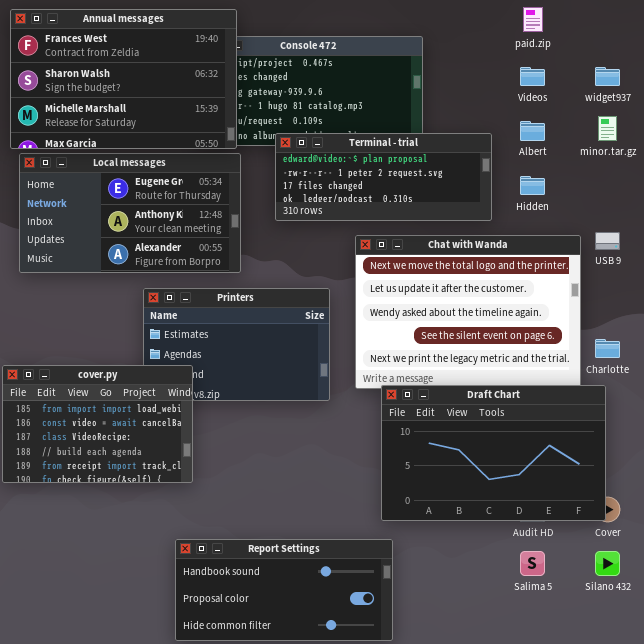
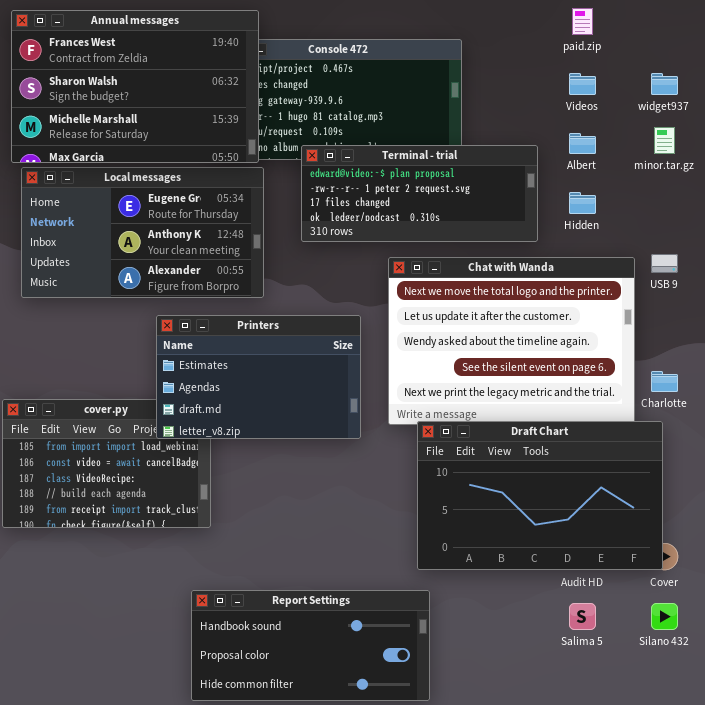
Printers: [143,288,330,401] -> [156,315,361,439], raised

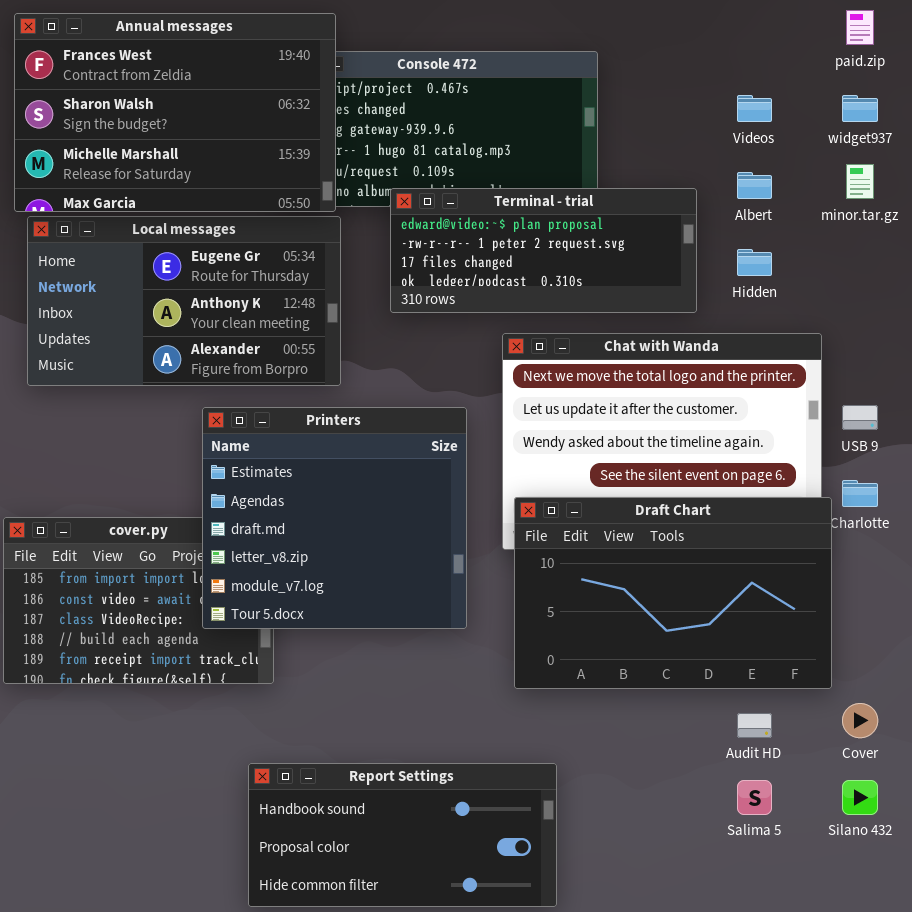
paid.zip: [572,8,593,35] -> [846,10,874,45], moved
USB 9: [651,254,678,273] -> [842,405,878,430], moved
Printers: [156,315,361,439] -> [202,407,467,629], resized
Draft Chart: [417,421,663,570] -> [514,497,832,689], moved

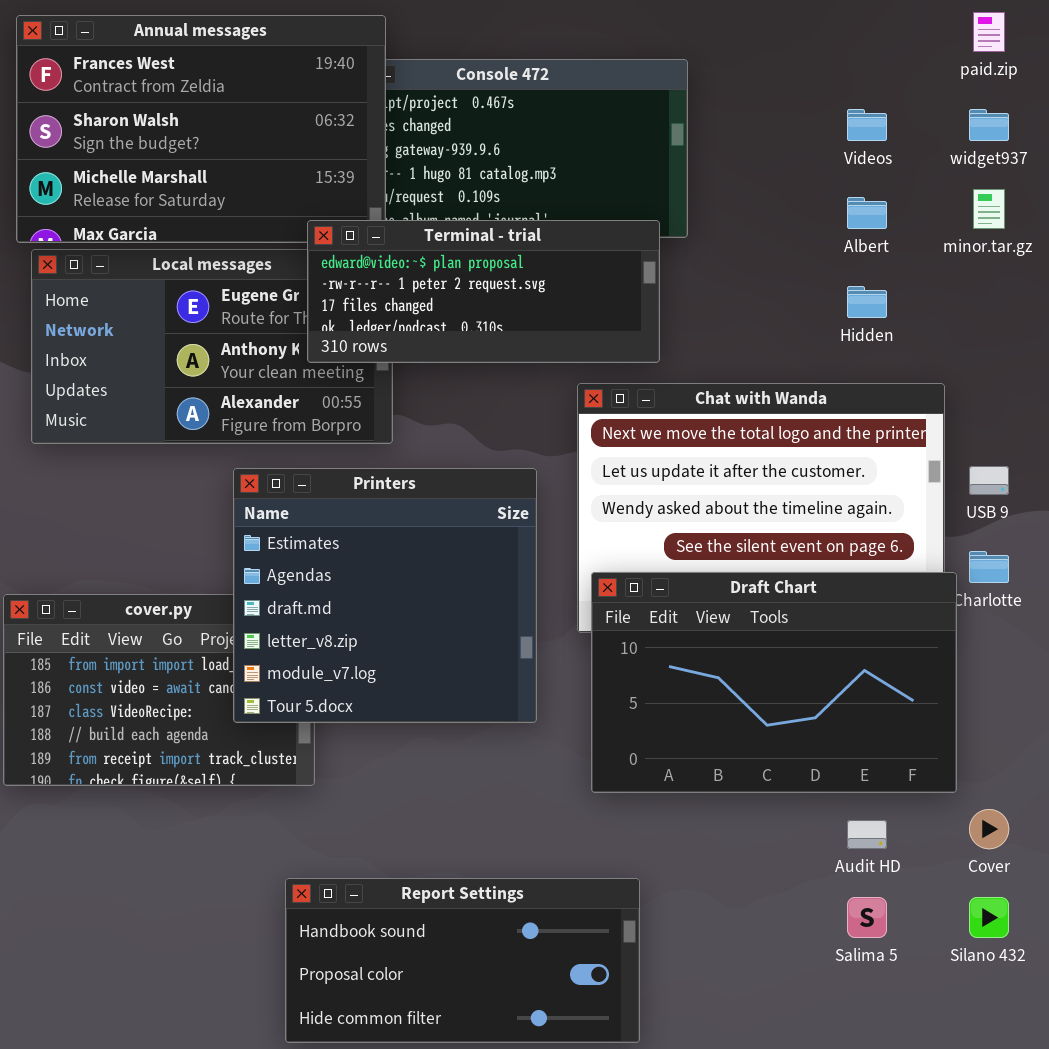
Terminal - trial: [390,188,697,313] -> [307,220,660,363], moved

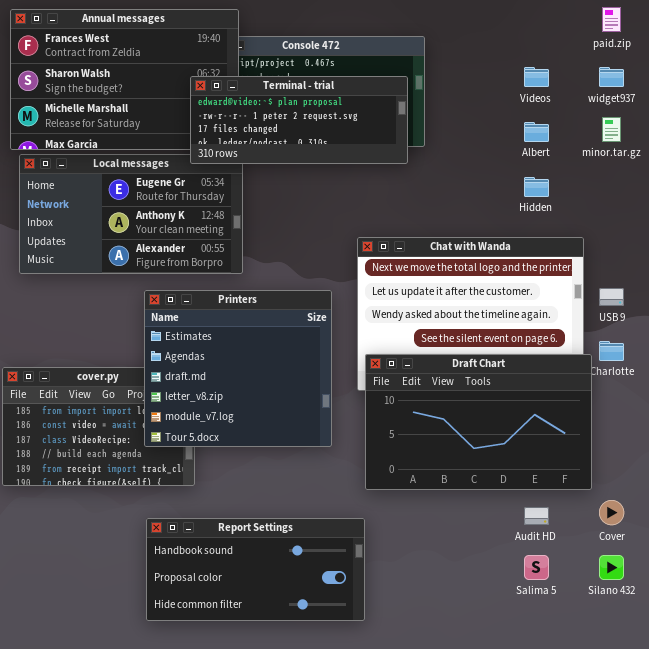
Terminal - trial: [307,220,660,363] -> [190,76,408,164], moved
Report Settings: [285,878,640,1043] -> [146,518,365,621], moved

